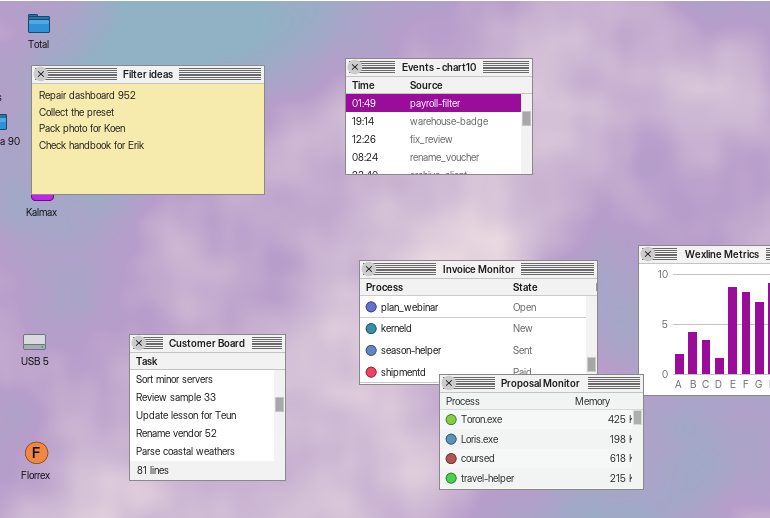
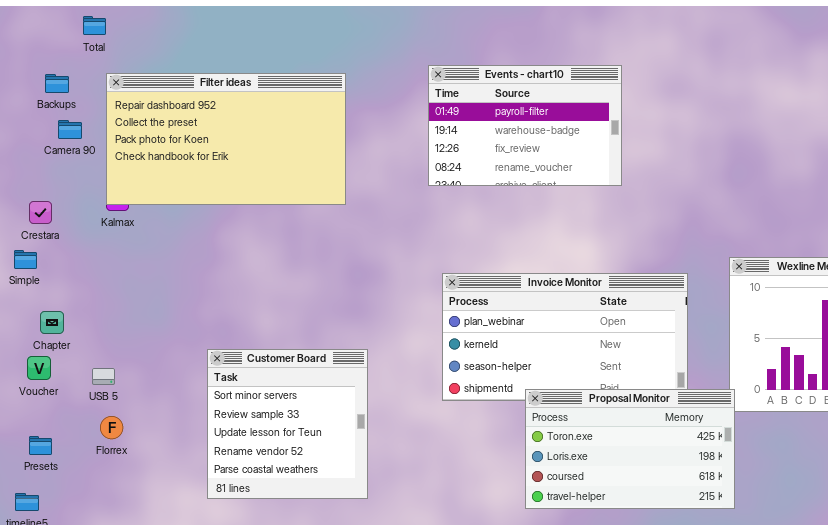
Total: [28,14,50,33] -> [83,16,106,35], moved
USB 5: [23,334,46,350] -> [92,368,115,385], moved
Florrex: [25,442,48,464] -> [100,416,123,439], moved

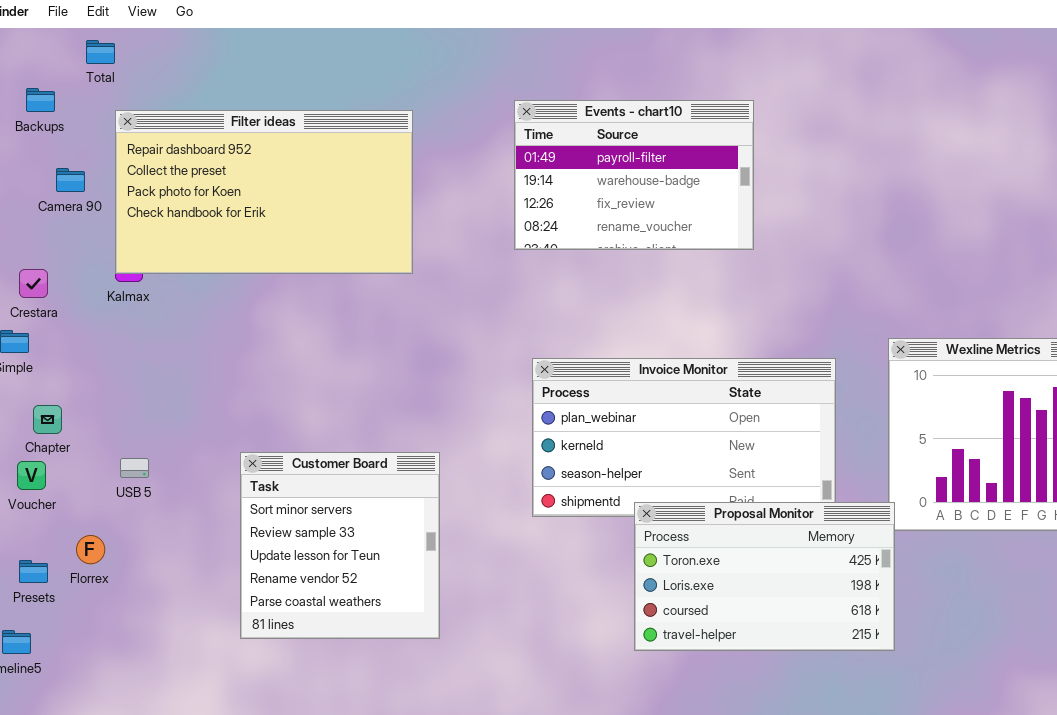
Backups: [45,74,69,93] -> [26,88,55,112], moved
USB 5: [92,368,115,385] -> [120,458,149,478], moved
Florrex: [100,416,123,439] -> [76,535,105,564], moved

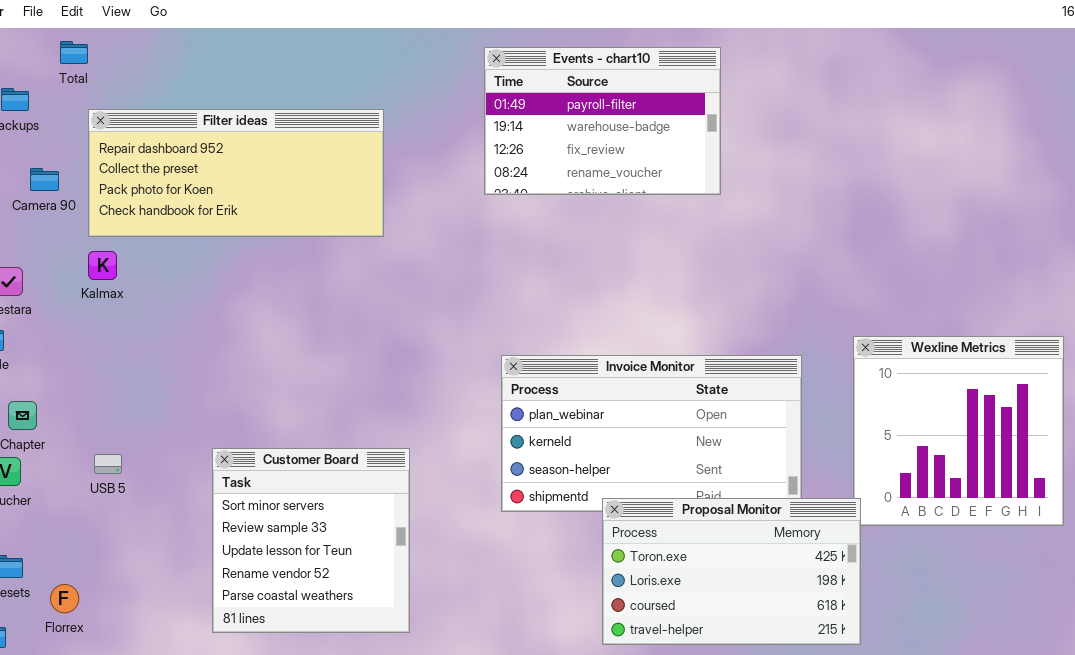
Events - chart10: [514,100,754,250] -> [484,47,721,195], moved
Filter ideas: [115,110,413,274] -> [88,109,384,237], resized
Florrex: [76,535,105,564] -> [50,584,79,613], moved

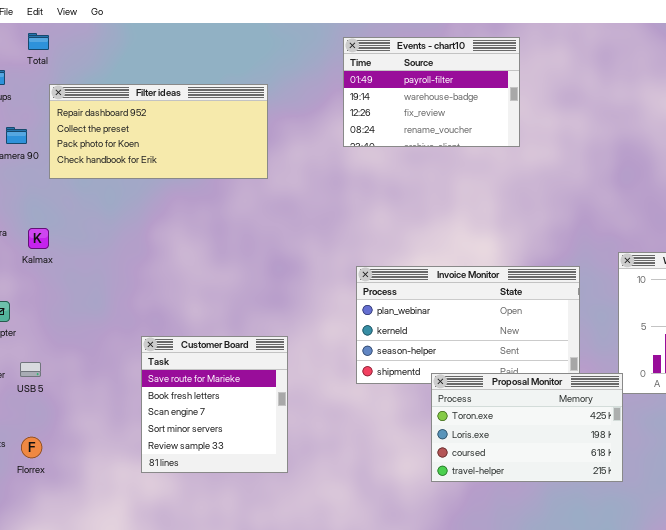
Kalmax: [88,251,117,280] -> [28,228,49,249], moved
Customer Board: [212,448,410,633] -> [141,336,288,473], scrolled up 3 rows
USB 5: [94,454,122,474] -> [20,362,41,377], moved

